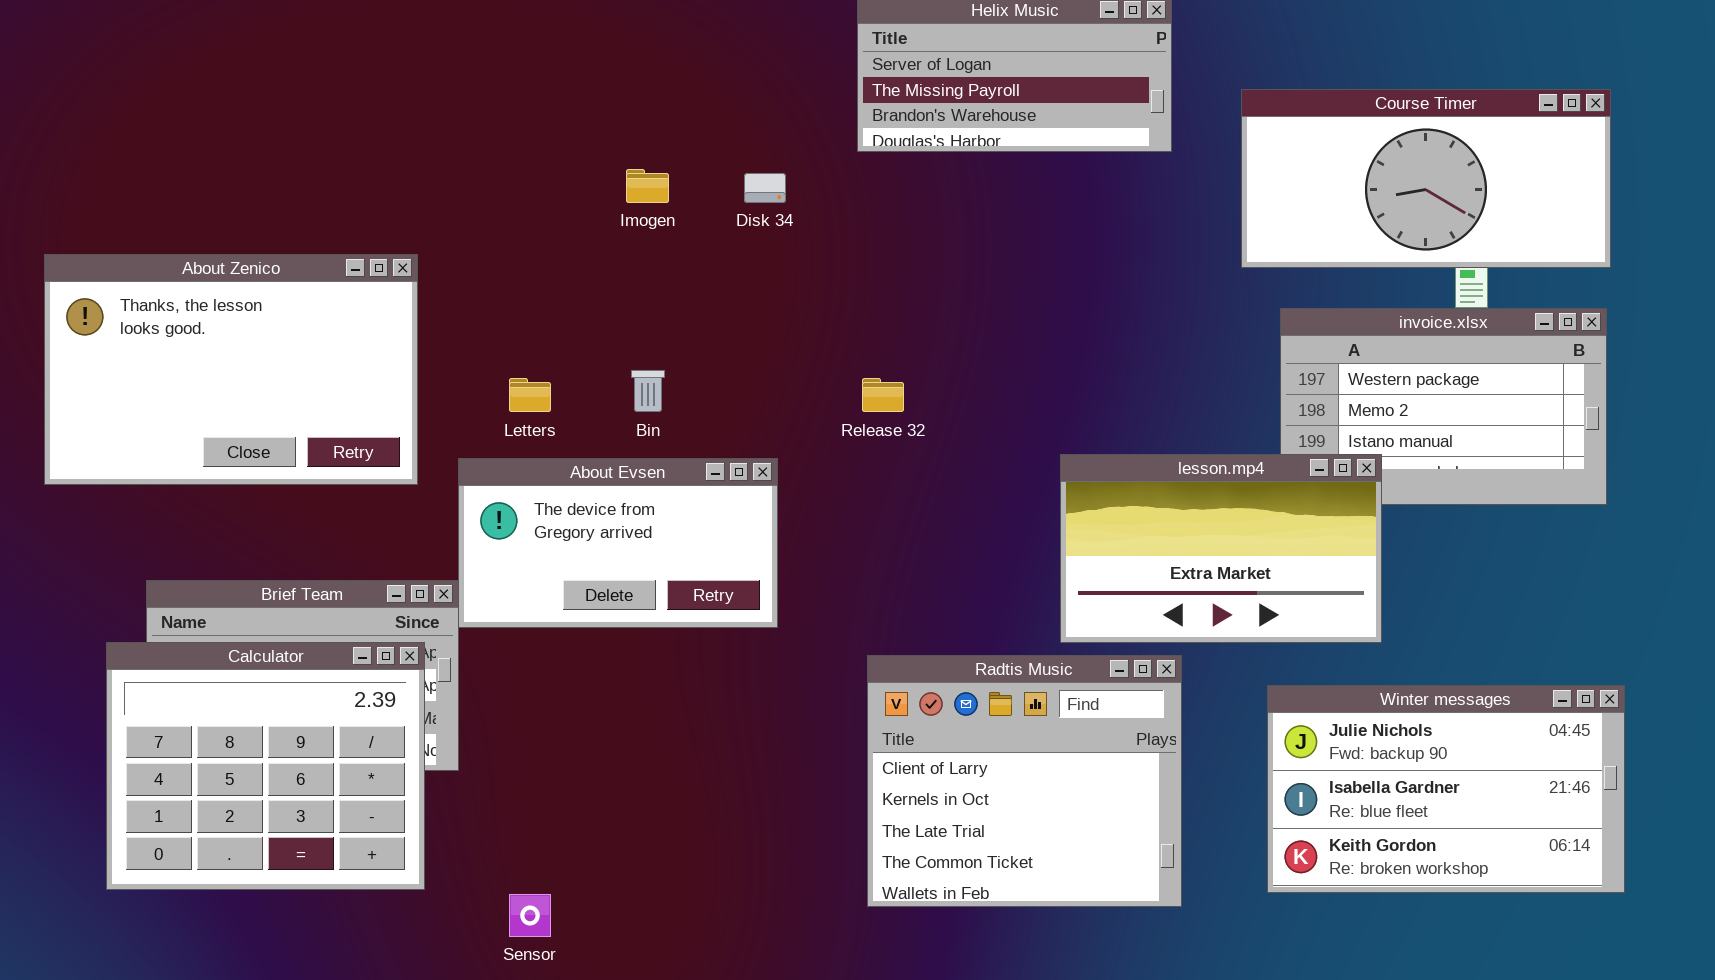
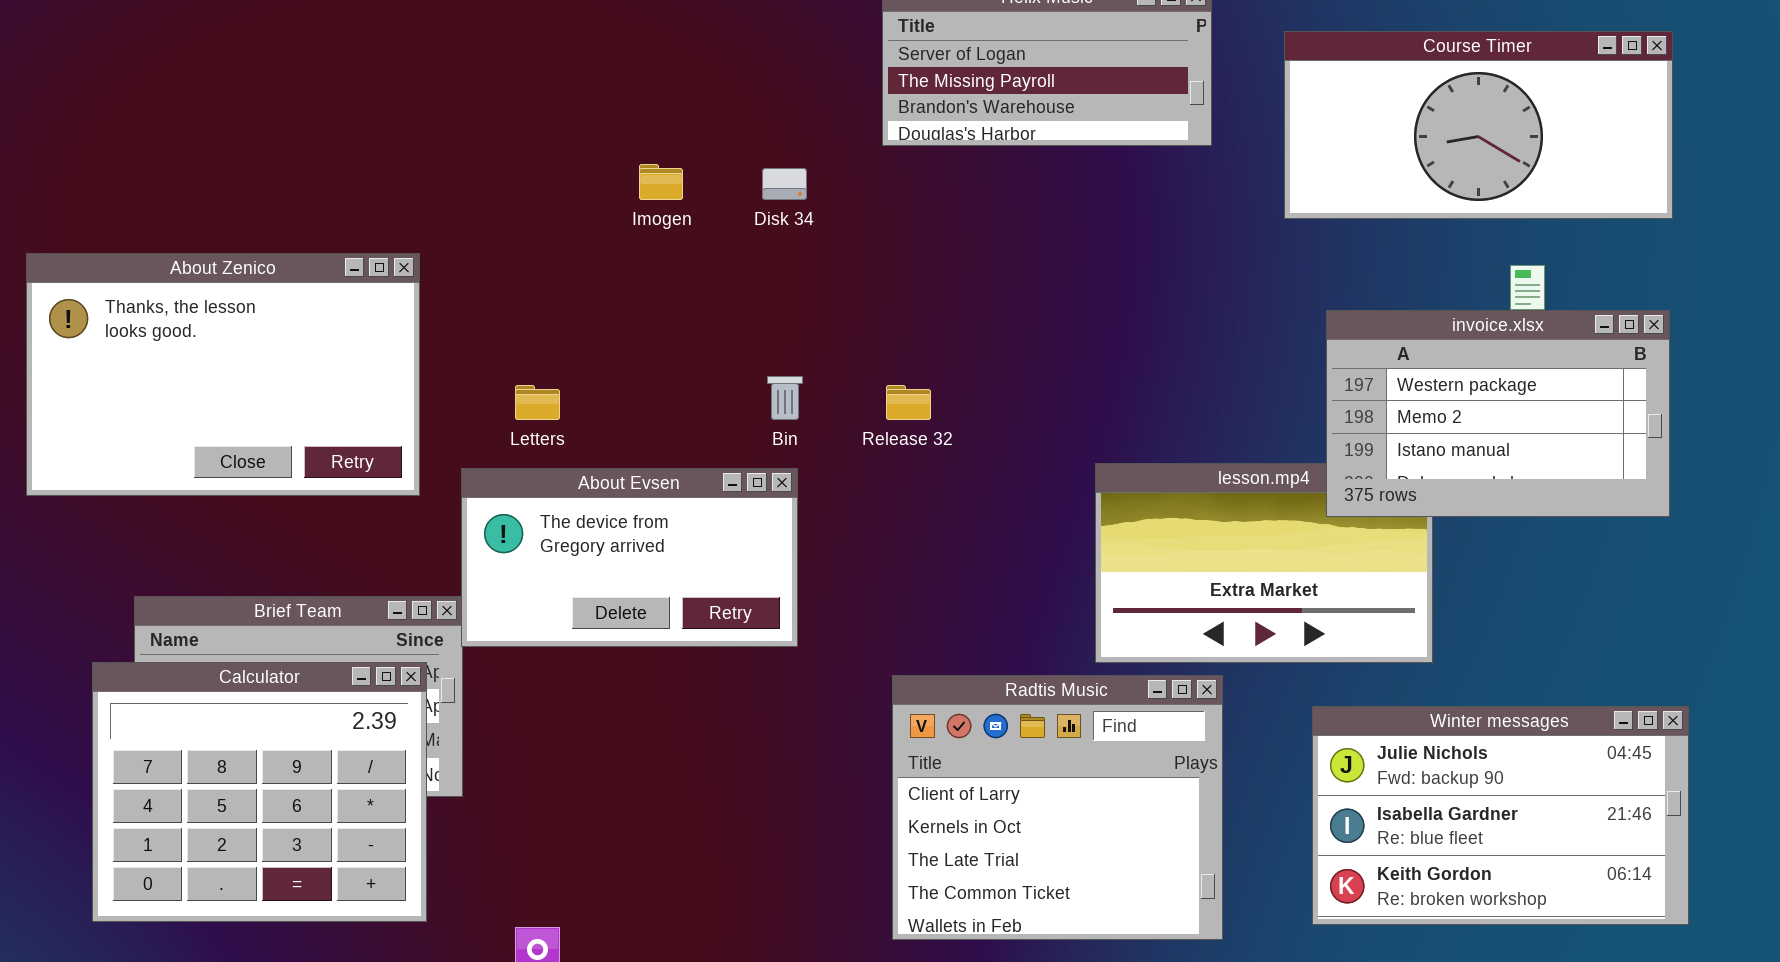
Course Timer: [1241,89,1611,268] -> [1284,31,1673,219], moved
invoice.xlsx: [1280,308,1607,505] -> [1326,310,1670,517], raised
Bin: [631,370,665,412] -> [767,376,803,420], moved

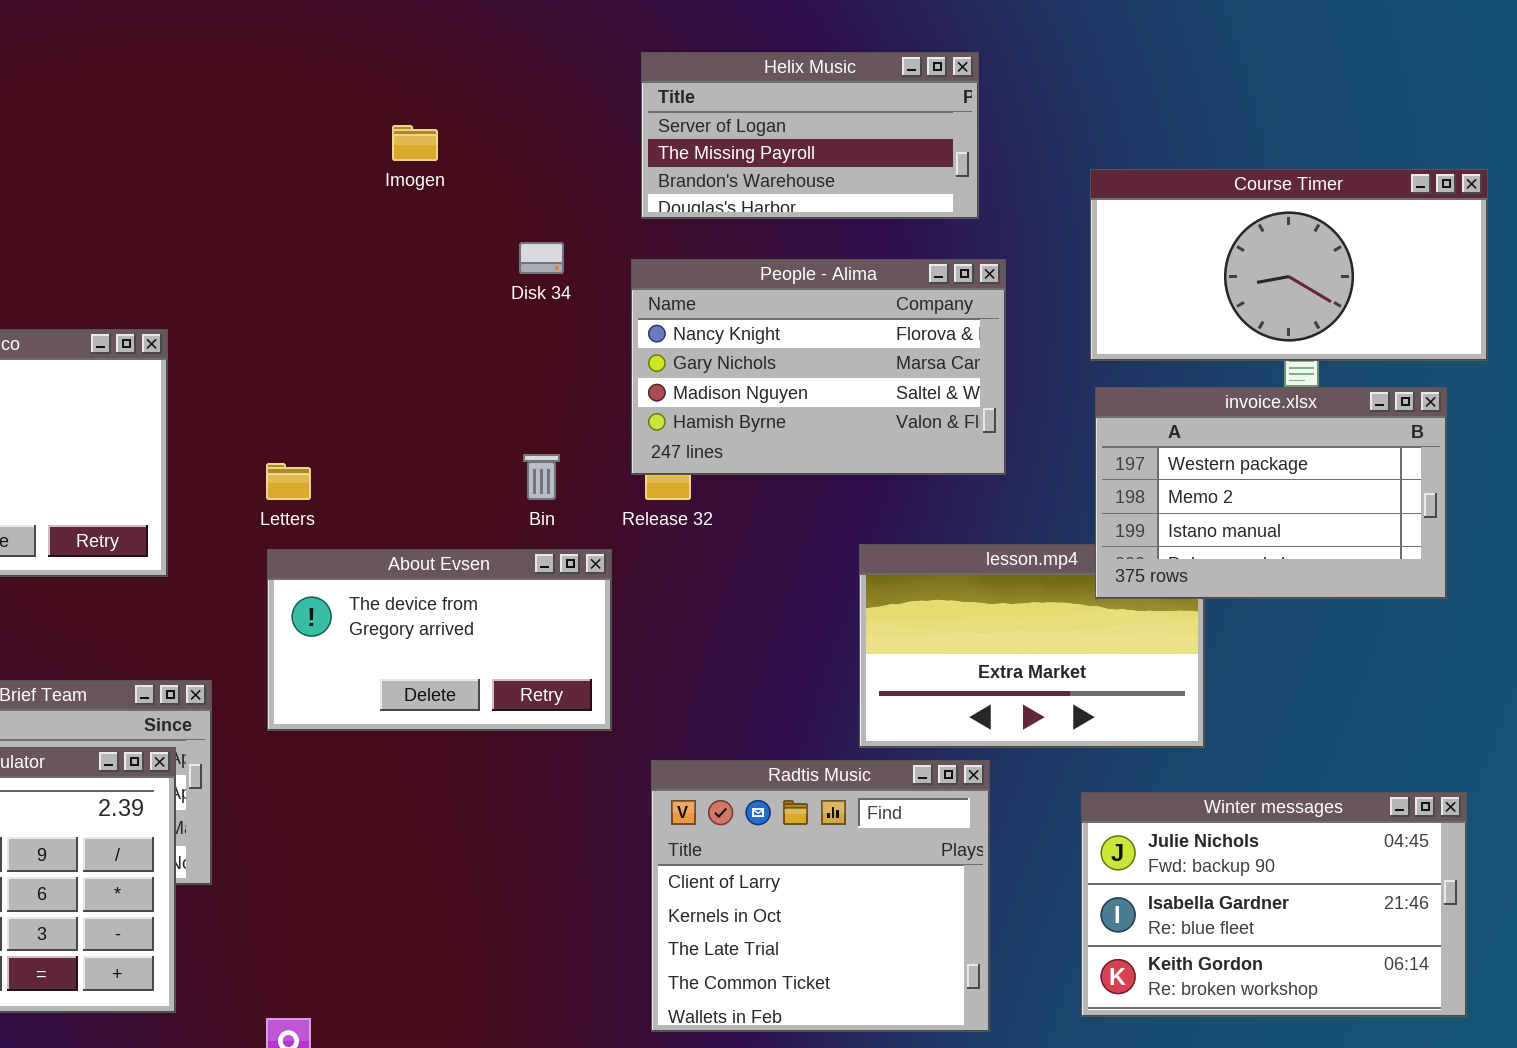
Course Timer: [1284,31,1673,219] -> [1090,169,1488,361], moved
Imogen: [639,164,683,200] -> [392,125,438,161], moved
People - Alima: none -> [631,259,1006,475], opened
About Evsen: [461,468,798,647] -> [267,549,612,731], moved

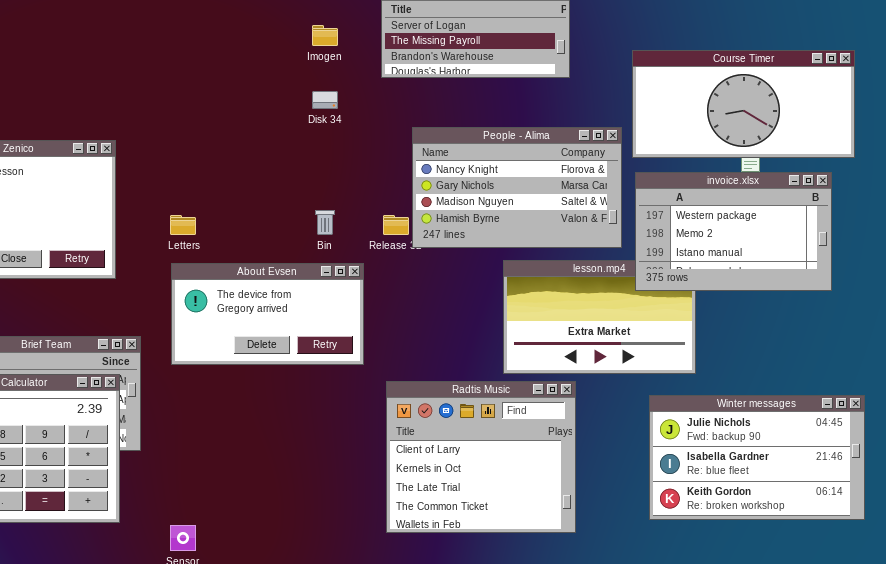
Imogen: [392,125,438,161] -> [312,25,338,46], moved
People - Alima: [631,259,1006,475] -> [412,127,622,248], moved
Winter messages: [1081,792,1467,1017] -> [649,395,865,520], moved

